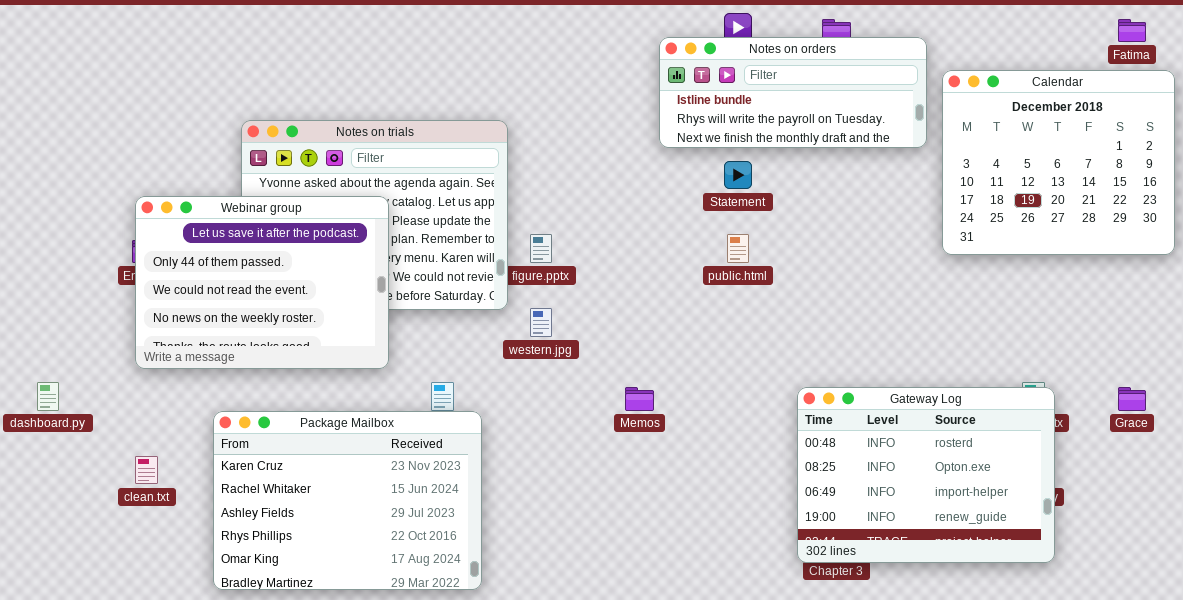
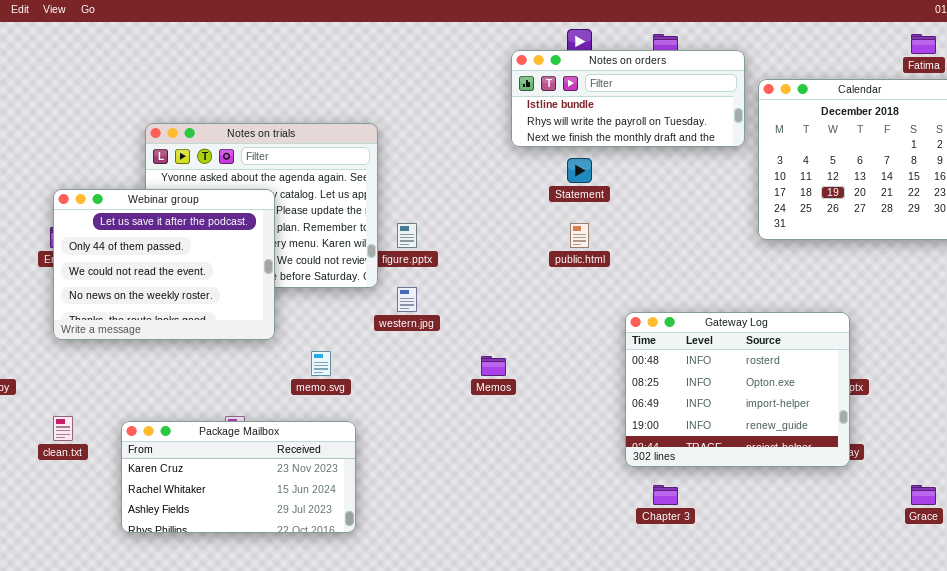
Gateway Log: [797,387,1055,563] -> [625,312,850,467], moved
Grace: [1118,387,1146,411] -> [911,485,936,505], moved
Package Mailbox: [213,411,482,590] -> [121,421,356,533], resized

